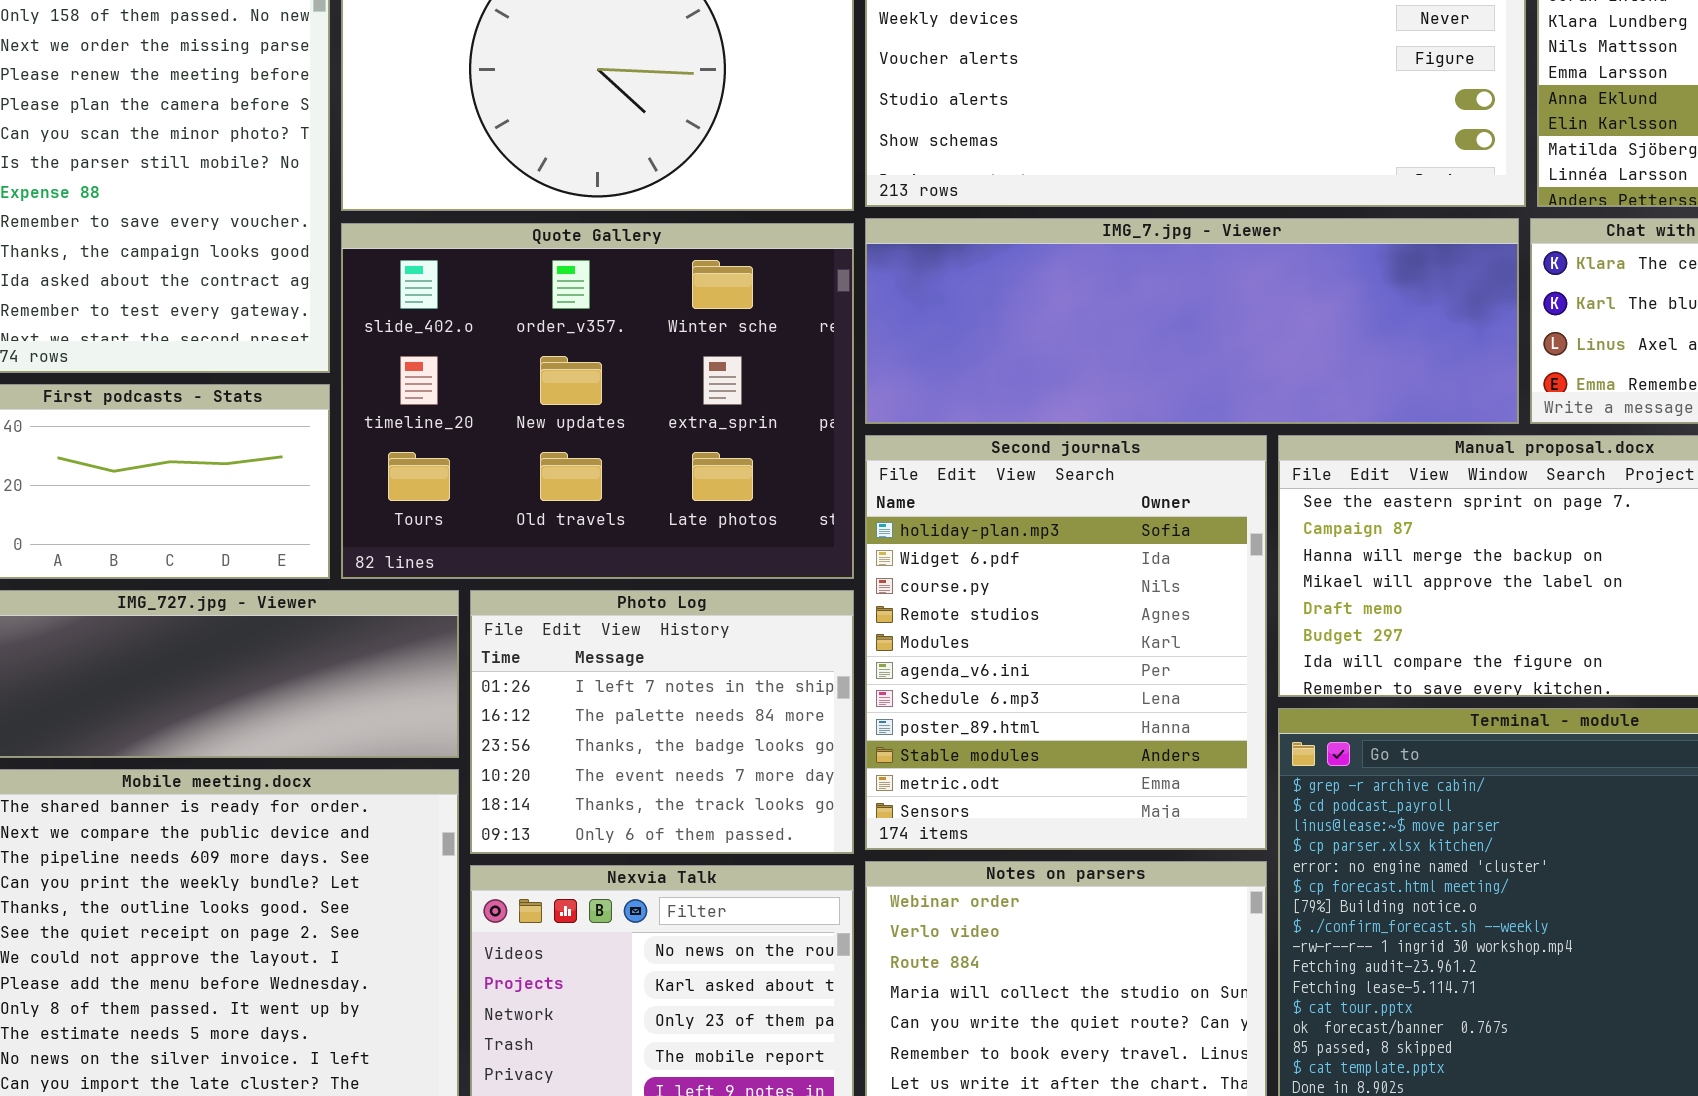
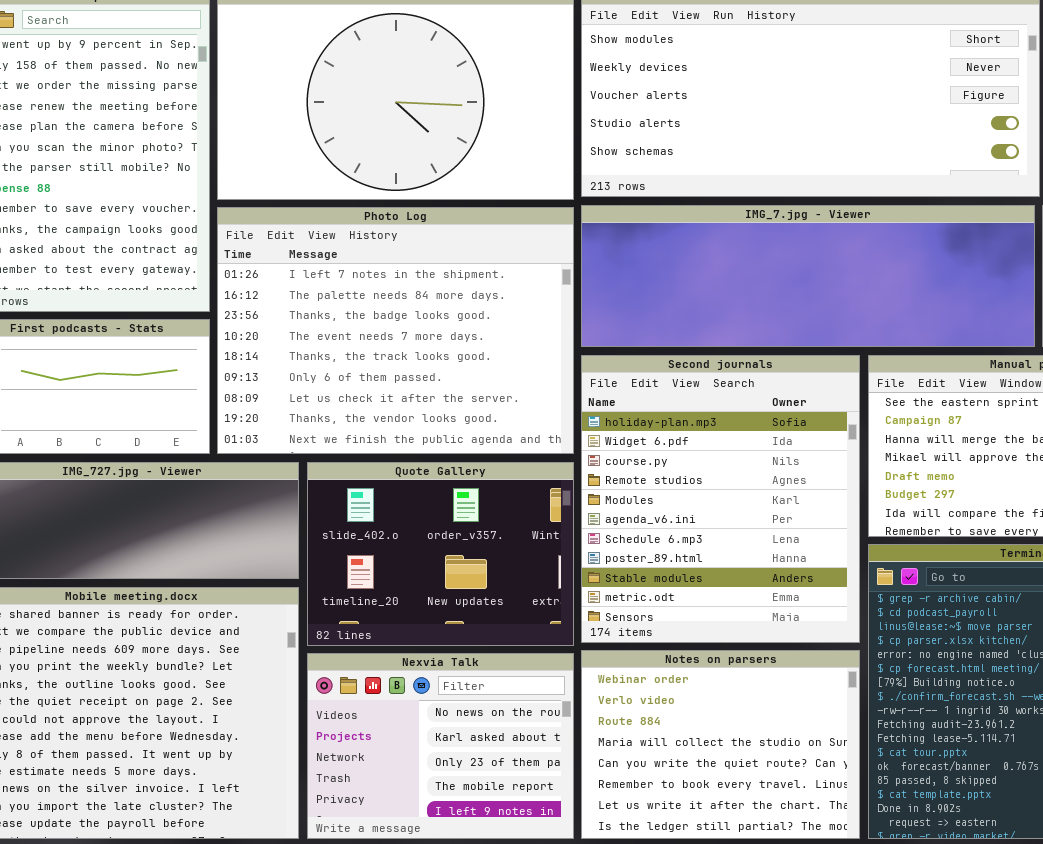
Quote Gallery: [341,223,854,579] -> [307,462,574,646], moved, resized
Photo Log: [470,590,854,854] -> [217,207,574,454], moved, resized

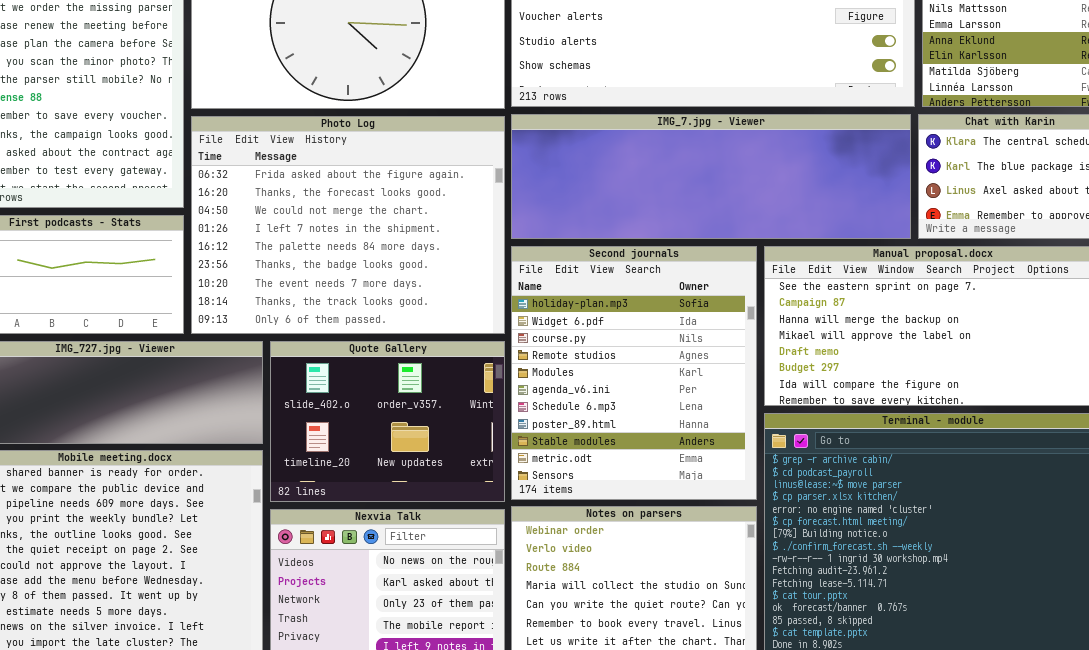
Photo Log: [217,207,574,454] -> [191,116,505,334], scrolled up 3 rows

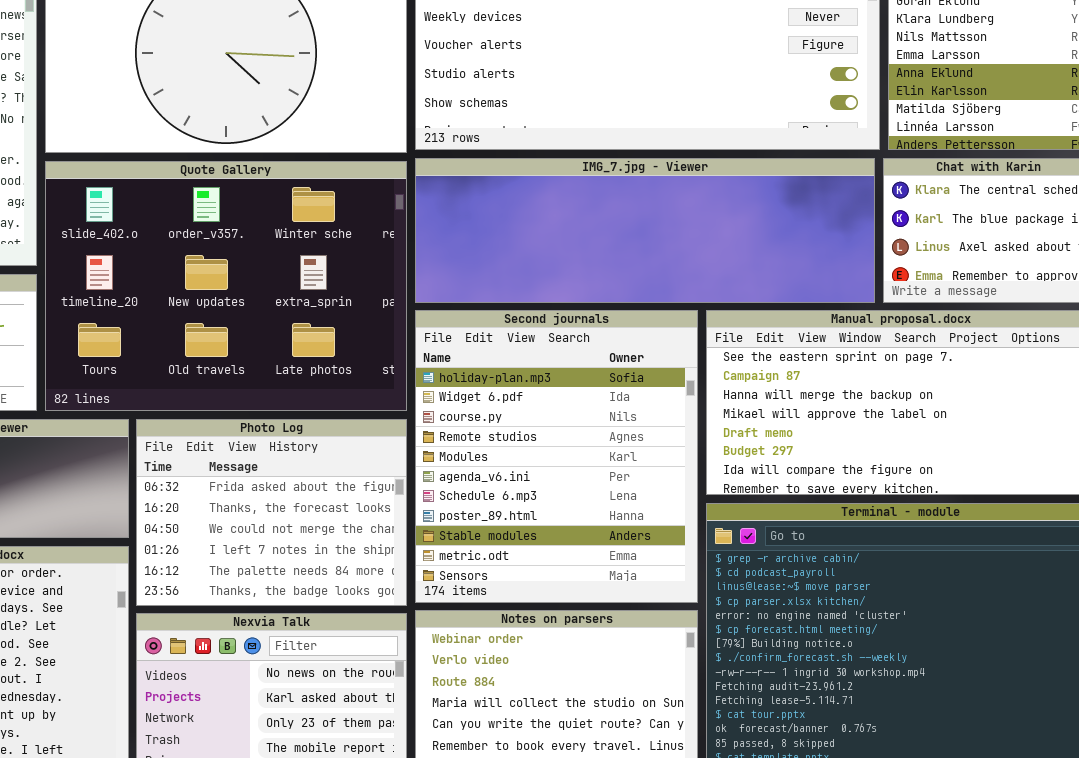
Photo Log: [191,116,505,334] -> [136,419,407,606], moved, resized
Quote Gallery: [270,341,505,502] -> [45,161,407,411], moved, resized

